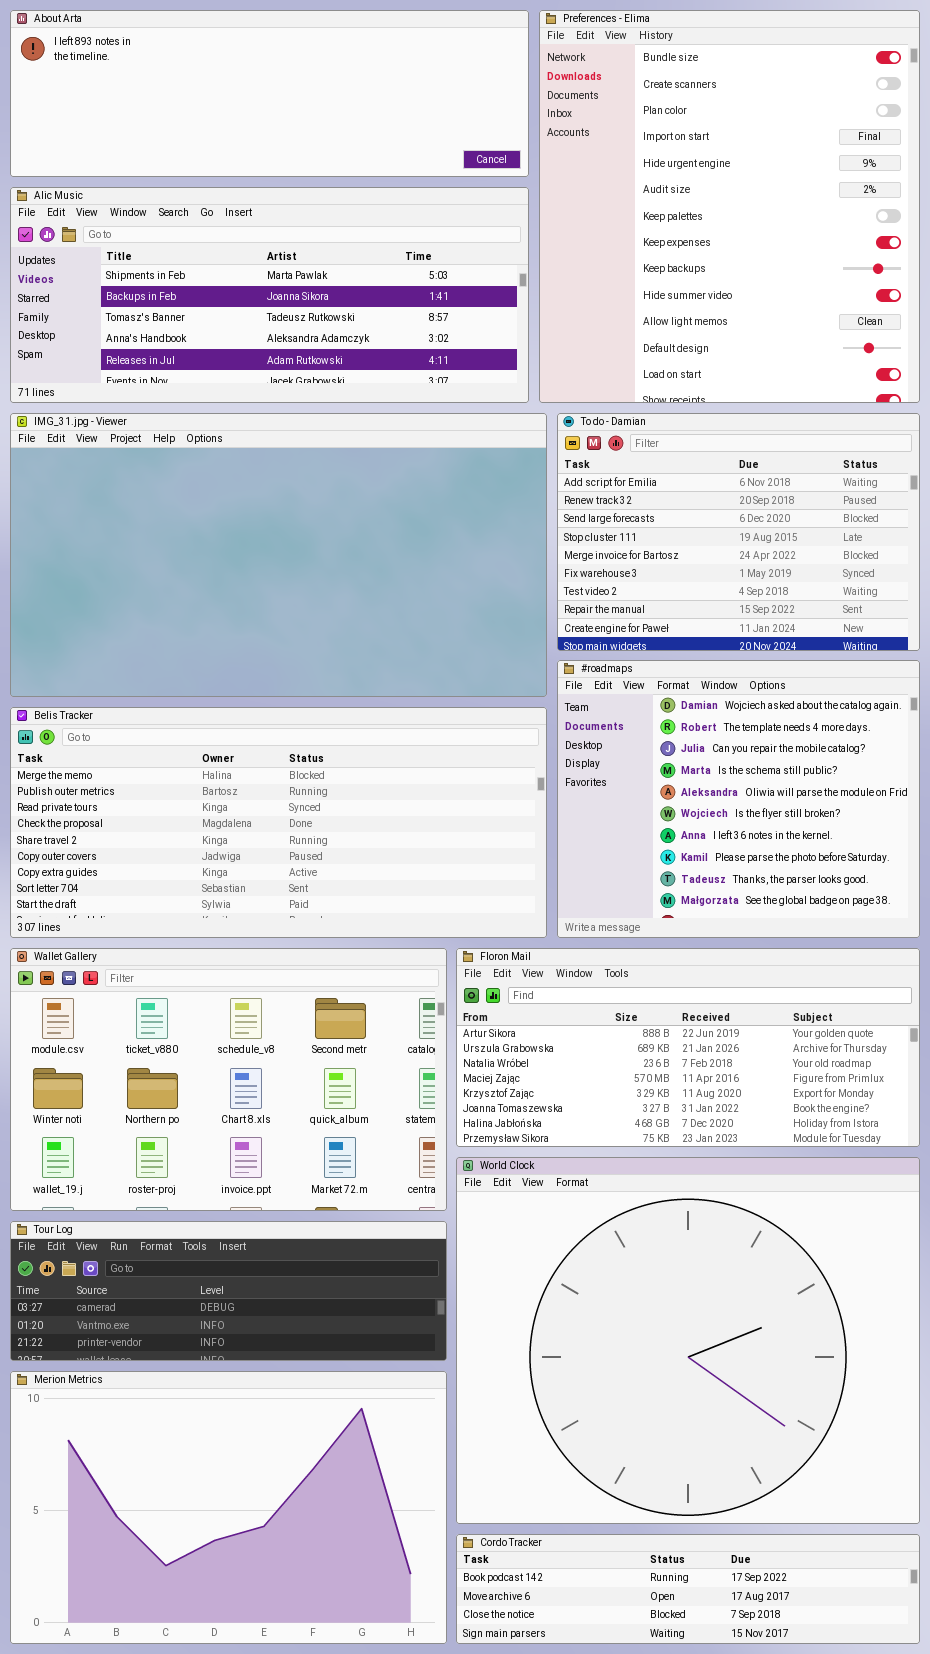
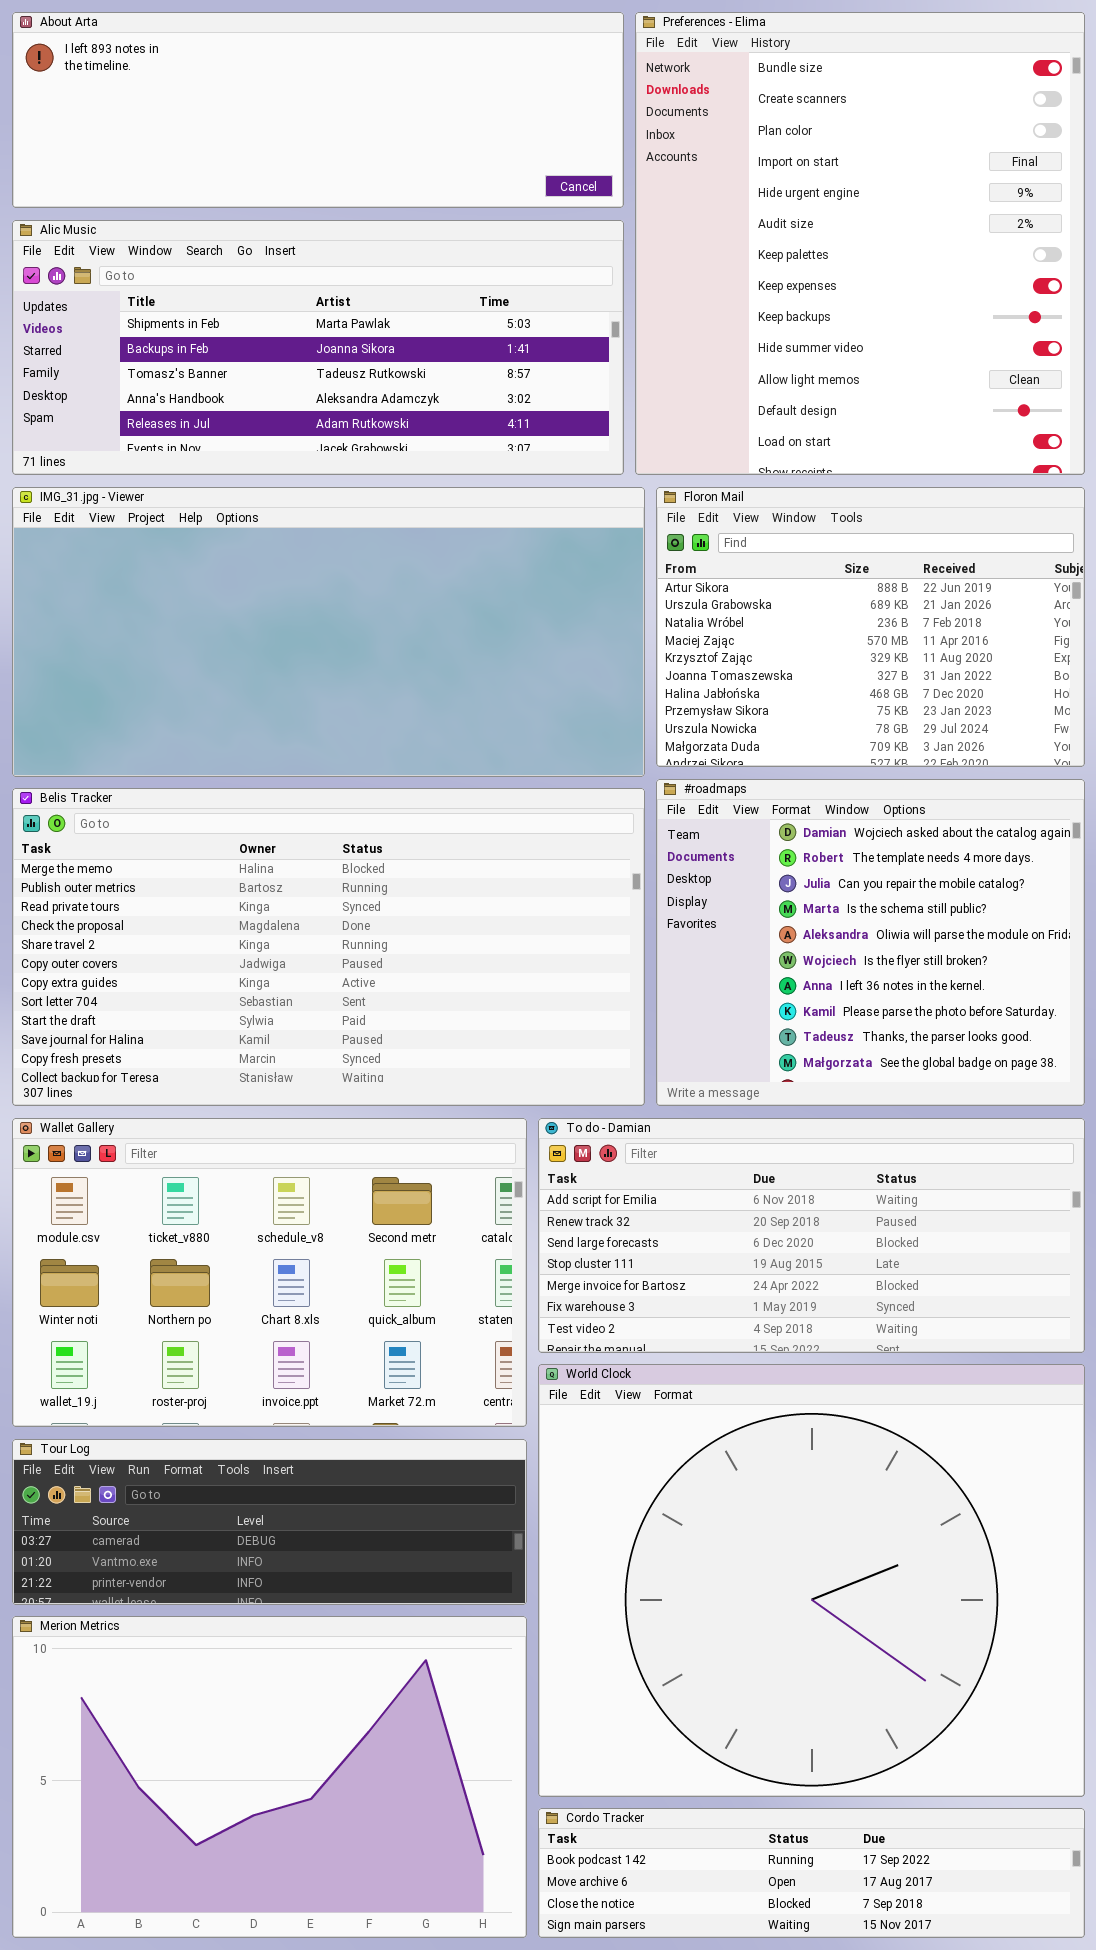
IMG_31.jpg - Viewer: [10,413,547,697] -> [12,487,645,777], resized
To do - Damian: [557,413,920,651] -> [538,1118,1085,1353], moved, resized
Belis Tracker: [10,707,547,938] -> [12,788,645,1106], resized
Floron Mail: [456,948,920,1147] -> [656,487,1085,767], moved, resized

